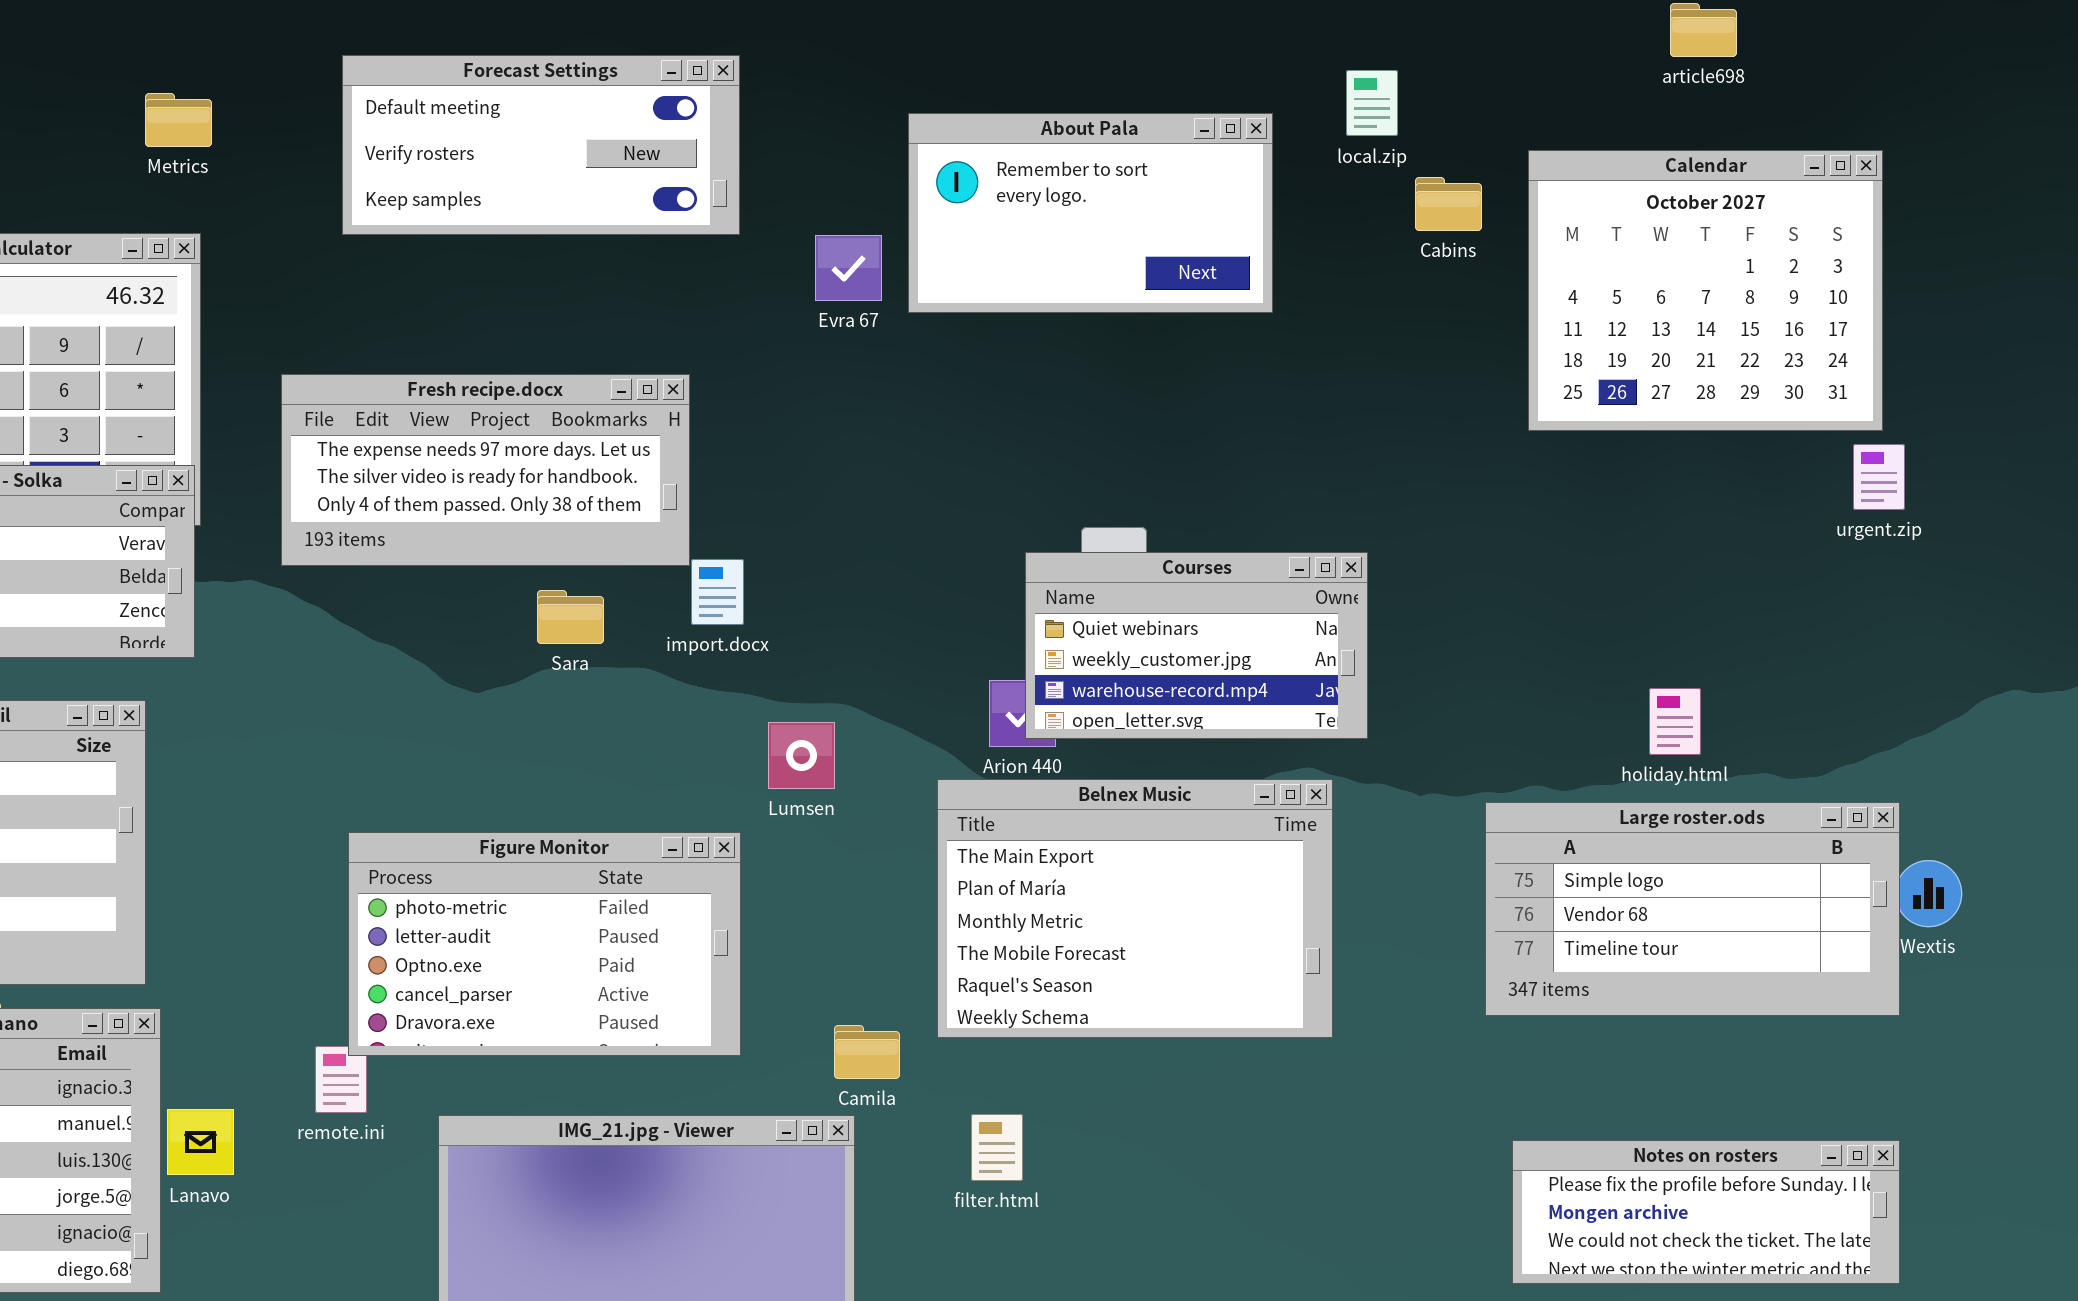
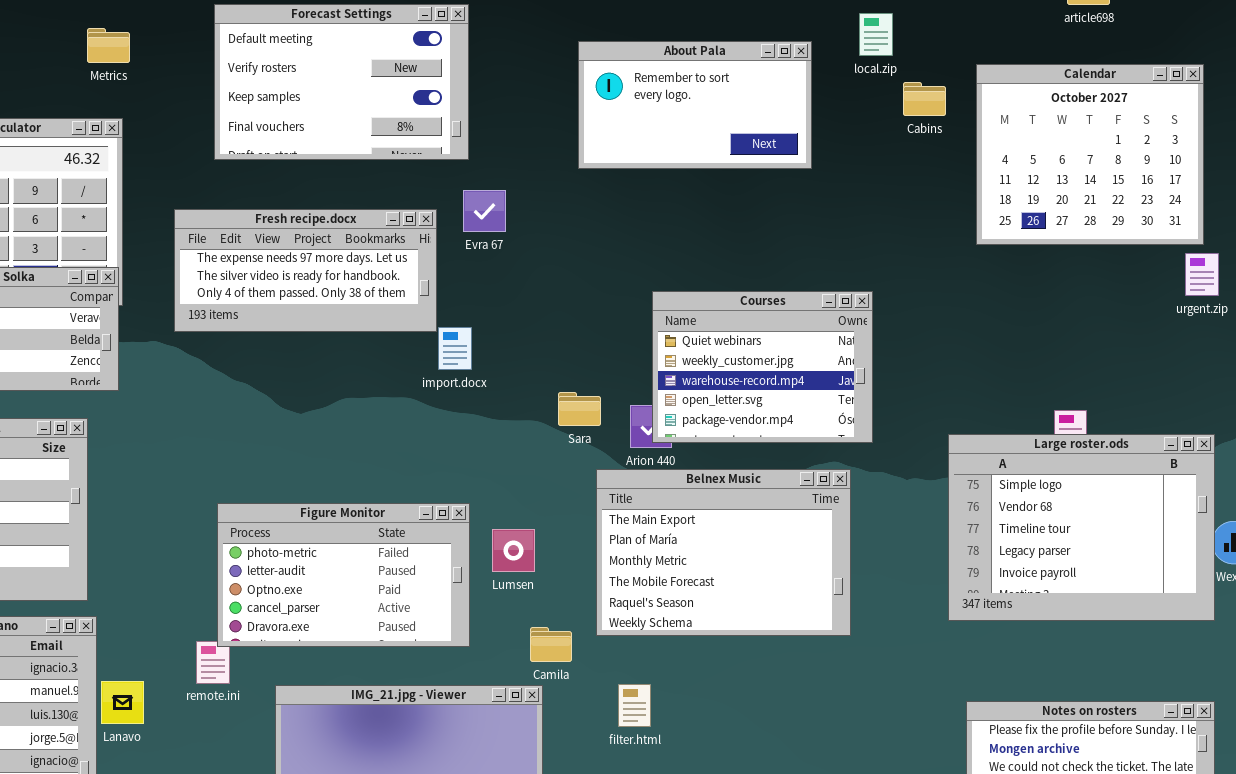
Forecast Settings: [342,55,740,235] -> [214,4,469,160], resized
Evra 67: [815,235,882,301] -> [463,190,506,232], moved
Courses: [1025,552,1368,739] -> [652,291,873,443], resized
Sara: [537,590,604,644] -> [558,392,601,426], moved
Lumsen: [768,722,835,789] -> [492,529,535,572], moved
Large roster.ods: [1485,802,1900,1016] -> [948,434,1215,621], resized

